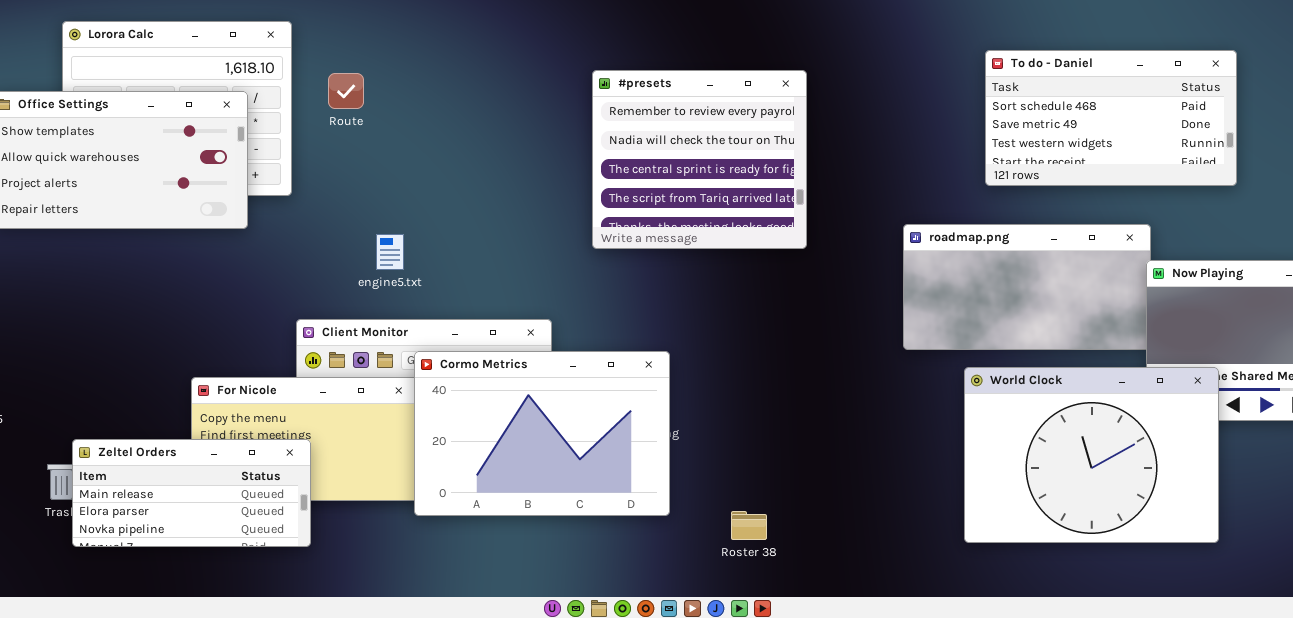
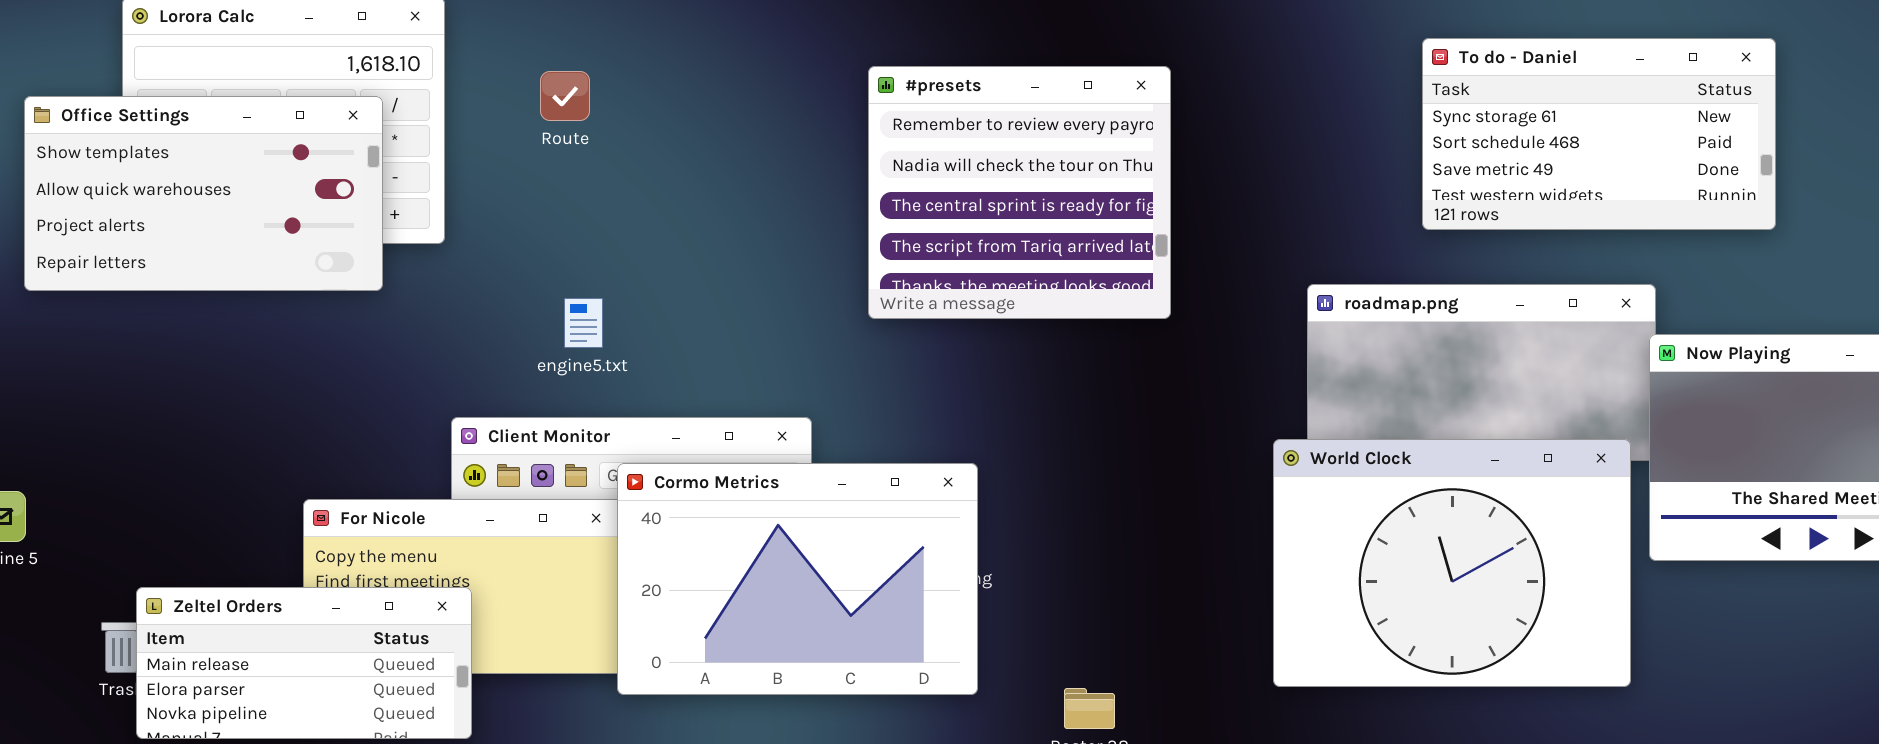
To do - Daniel: [985,50,1237,186] -> [1422,38,1776,230], scrolled up 1 row
Route: [328,73,364,109] -> [540,71,590,121], moved
World Clock: [964,367,1219,543] -> [1273,439,1631,687], moved

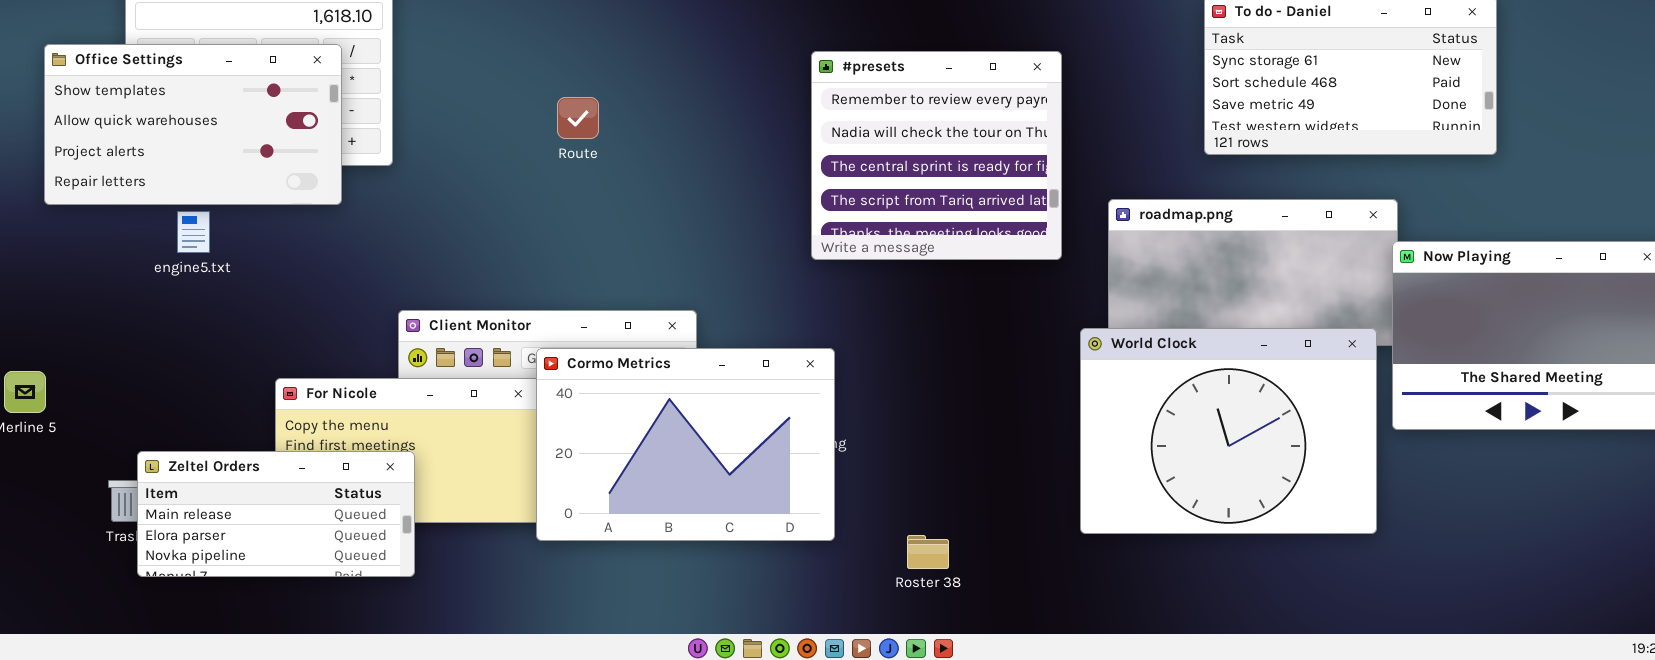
#presets: [868,66,1171,319] -> [811,51,1062,260], moved
Route: [540,71,590,121] -> [557,97,599,139], moved
engine5.txt: [564,298,603,348] -> [177,211,210,253], moved

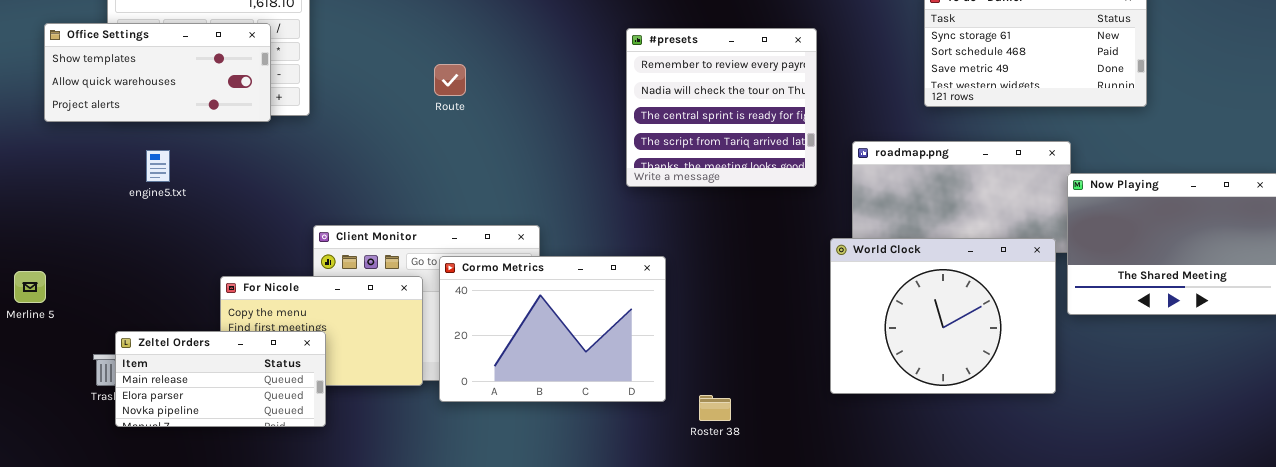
Office Settings: [44,44,342,205] -> [44,23,271,122], resized
Cormo Metrics: [536,348,835,541] -> [439,256,666,402], moved

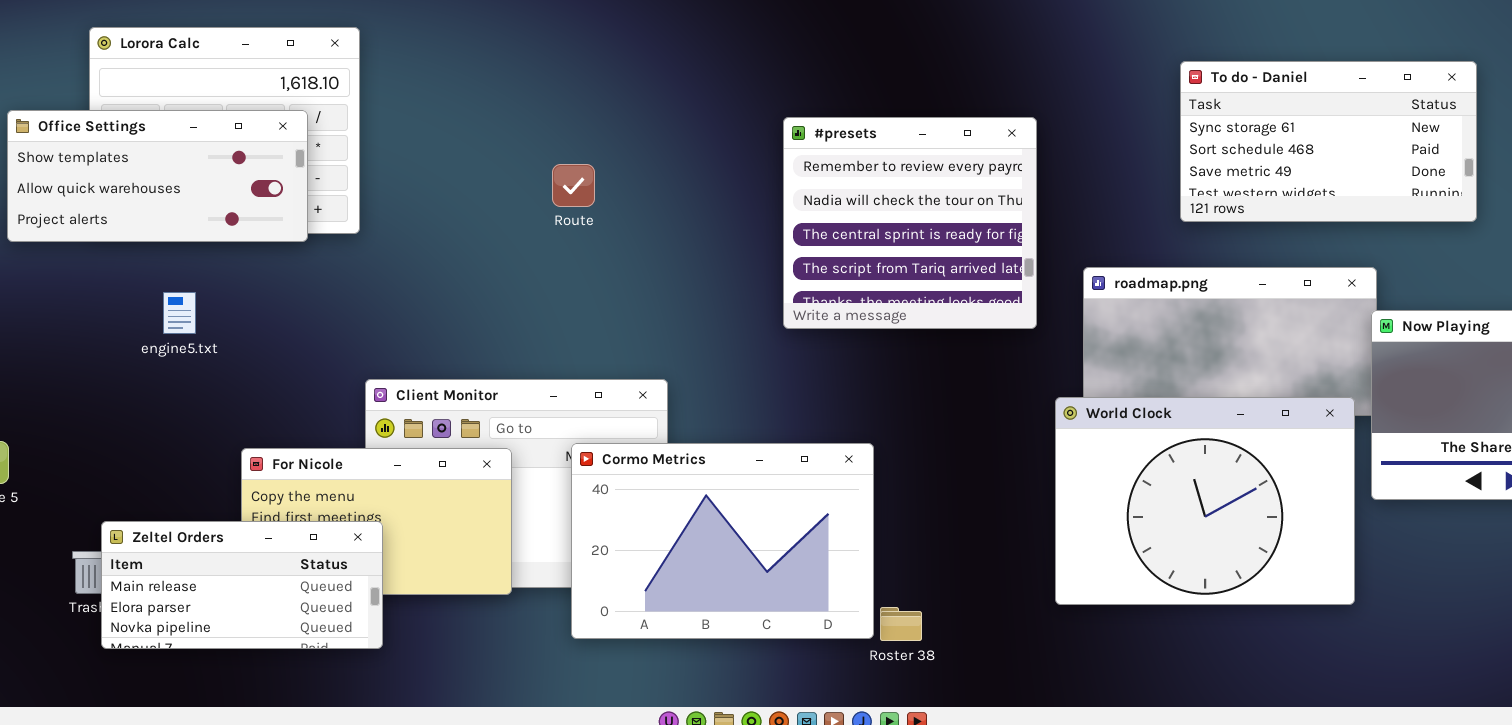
Route: [434,64,466,96] -> [552,164,595,207], moved
engine5.txt: [146,150,170,182] -> [163,292,196,334], moved
Cormo Metrics: [439,256,666,402] -> [571,443,874,639], moved

